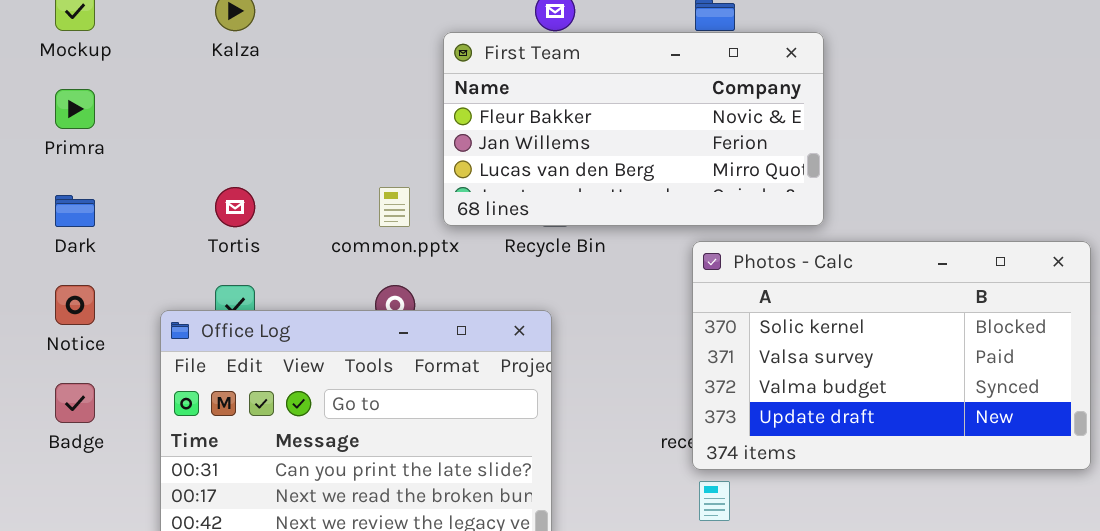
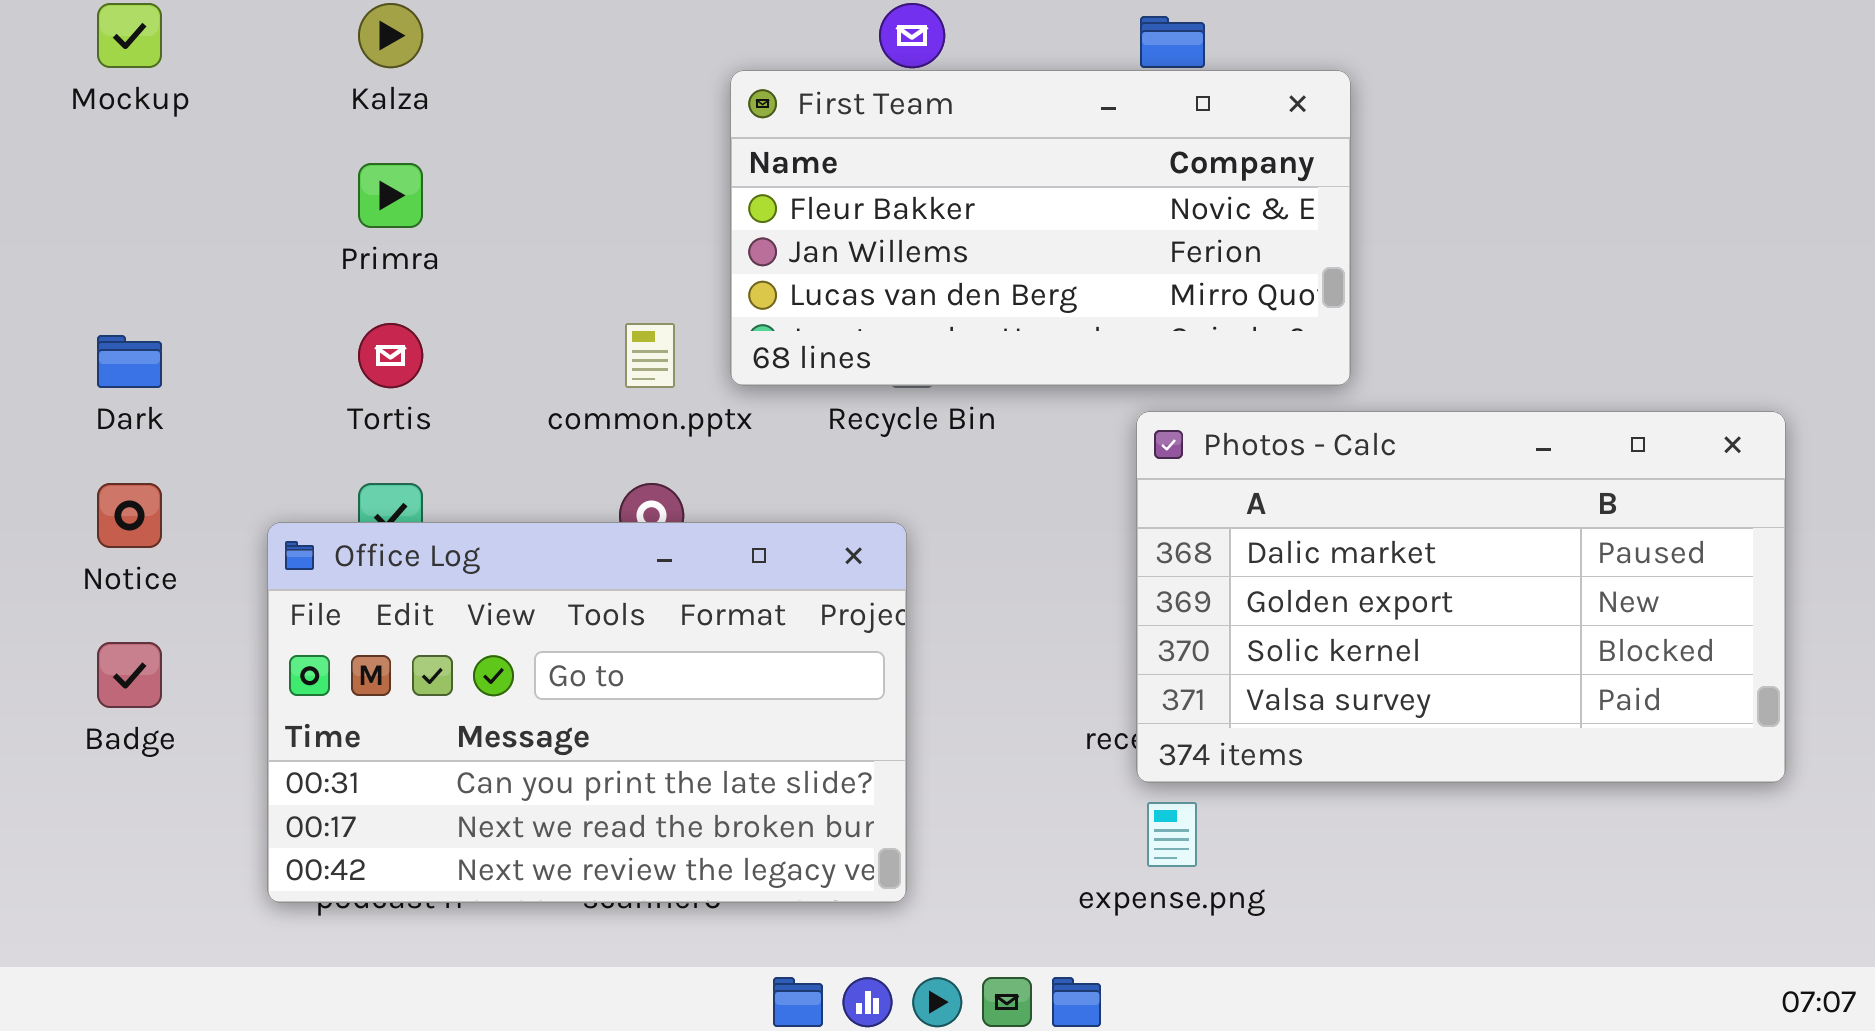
Primra: [55,89,95,129] -> [358,163,423,228], moved
Photos - Calc: [692,241,1091,470] -> [1136,411,1786,783], scrolled up 2 rows

